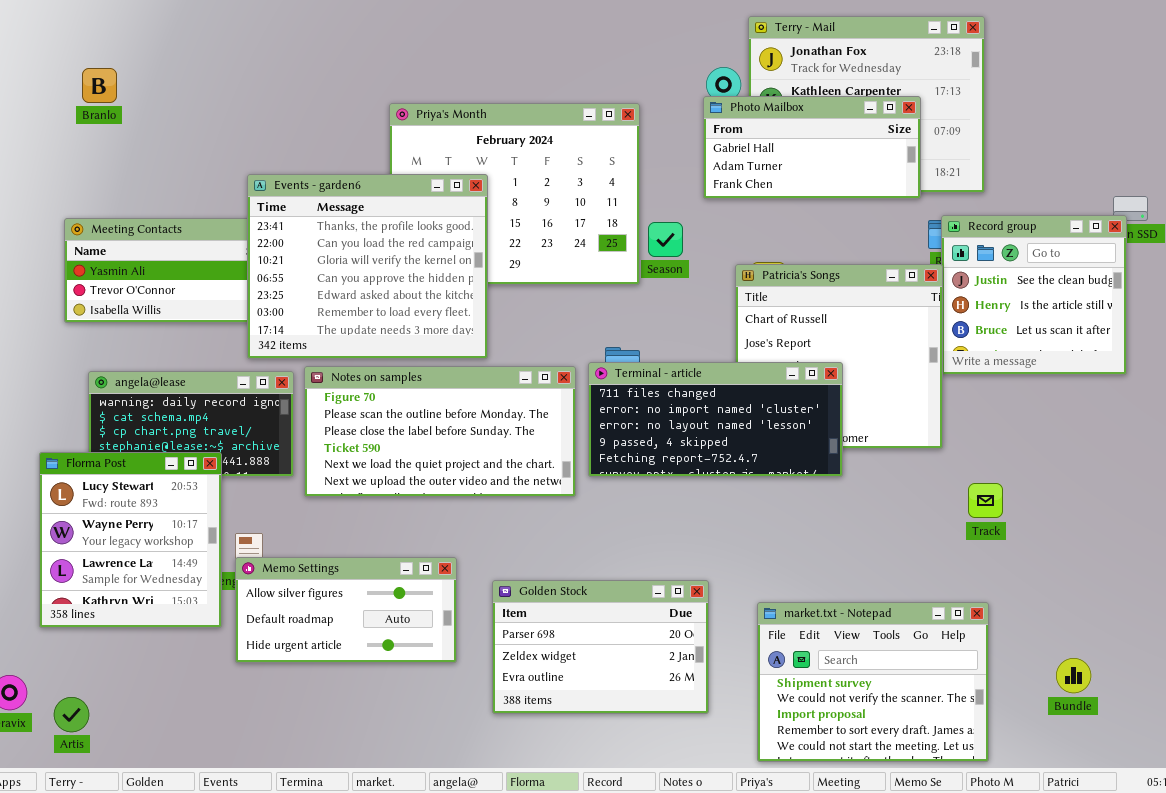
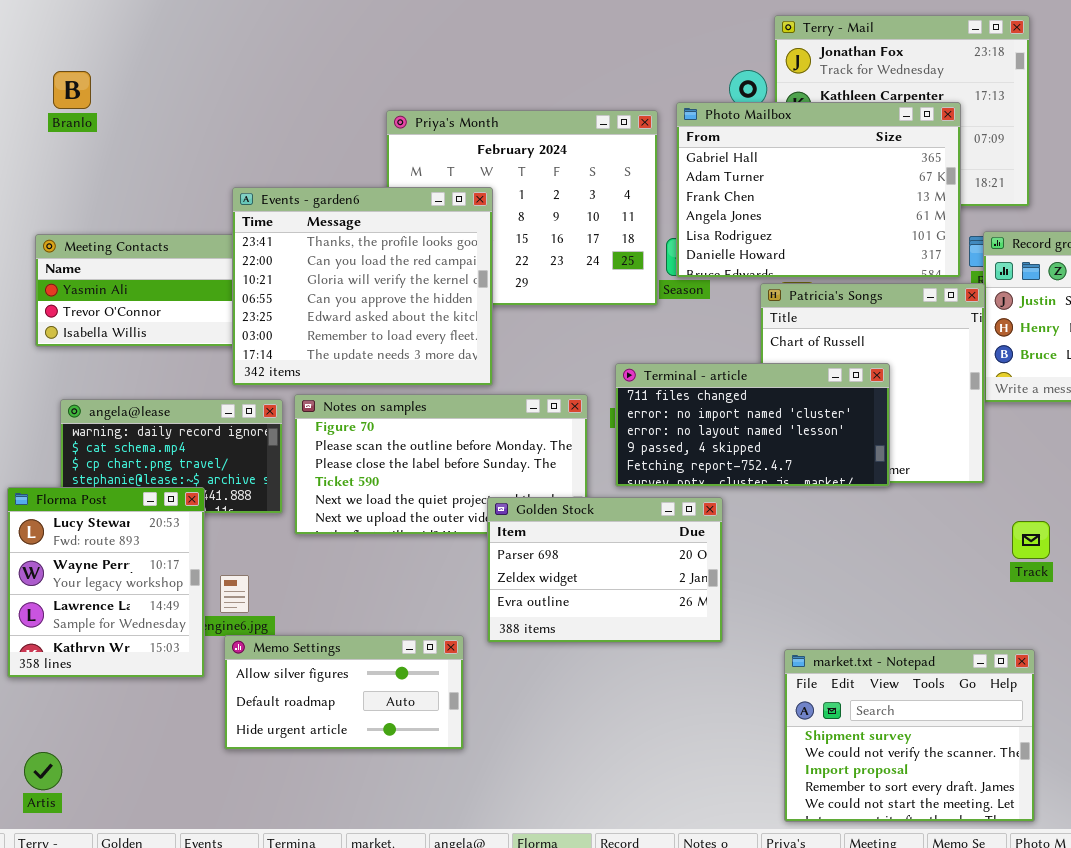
Photo Mailbox: [703,96,921,199] -> [676,102,961,278], resized
Terminal - article: [588,362,843,477] -> [615,363,890,487], moved
Memo Settings: [235,557,457,663] -> [224,635,464,750], moved
Golden Stock: [492,580,709,714] -> [487,497,723,643], moved

